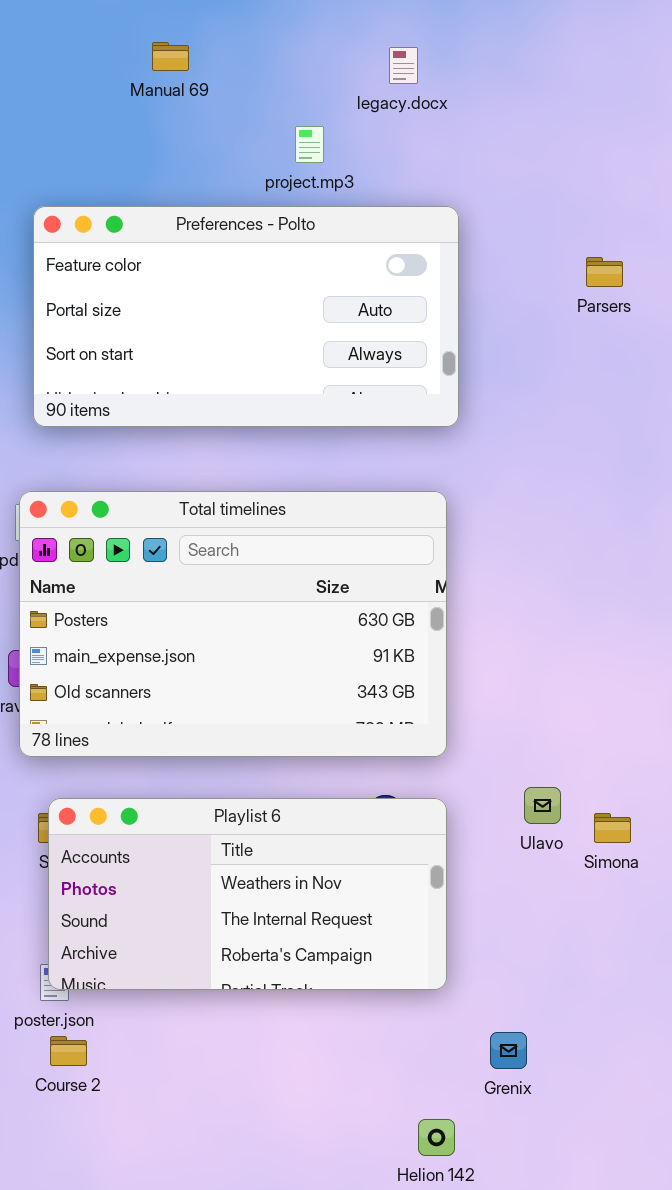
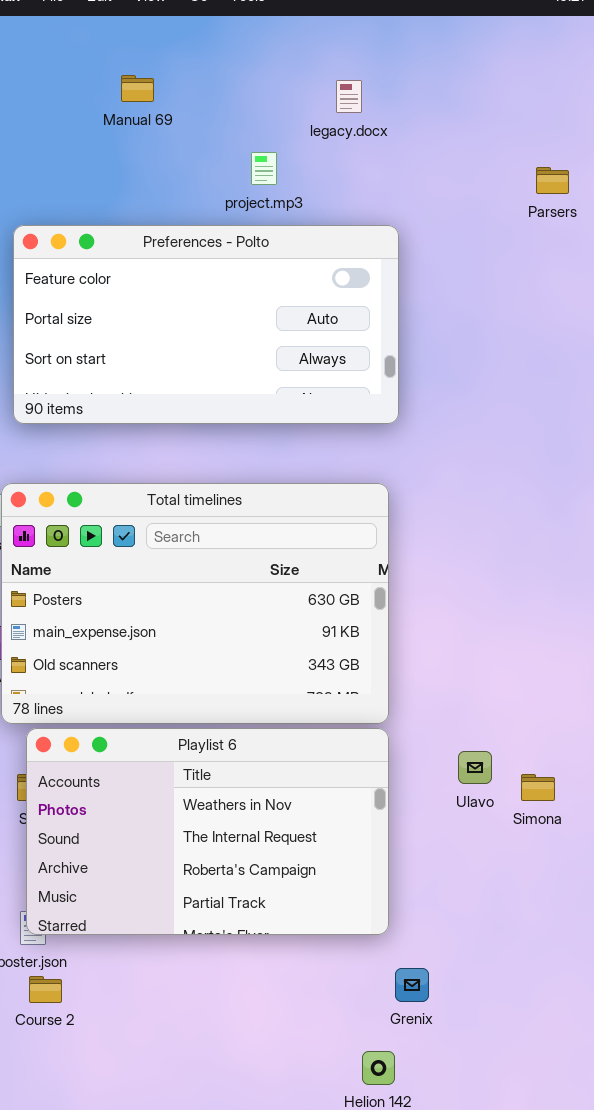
Parsers: [586,257,623,287] -> [536,167,569,194], moved
Playlist 6: [48,798,447,990] -> [26,728,389,935], resized
Grenix: [490,1032,527,1069] -> [395,968,429,1002], moved

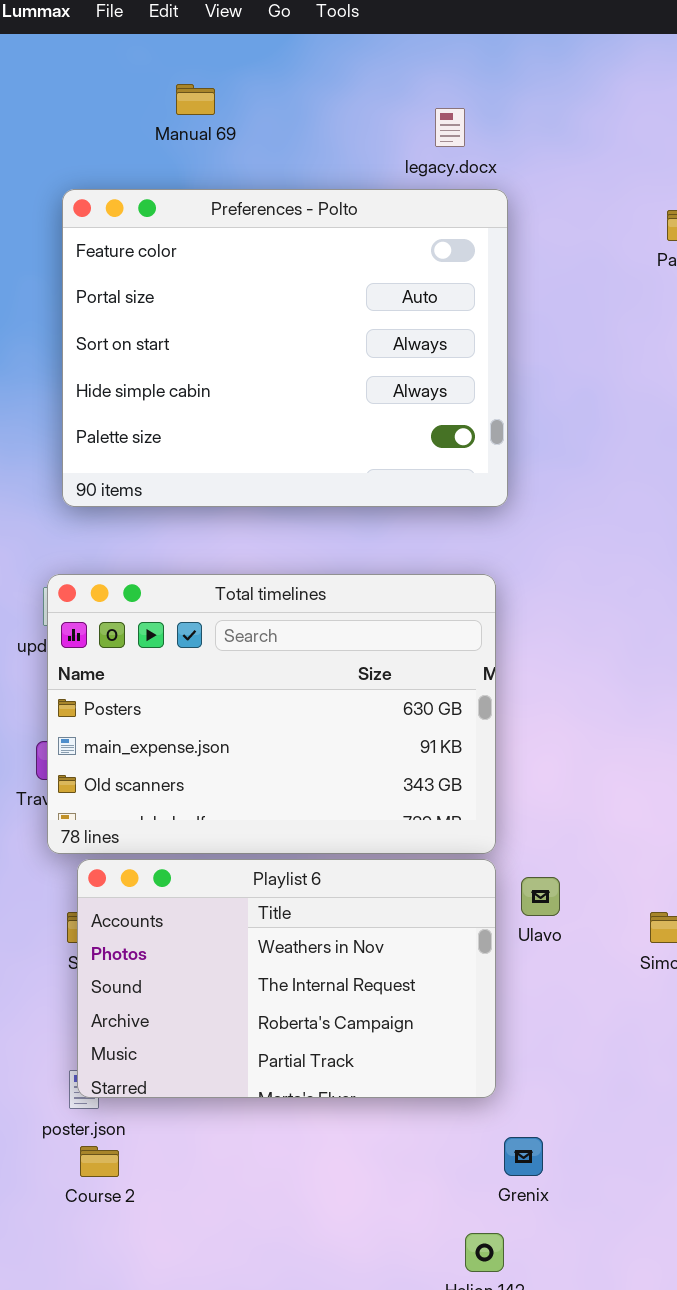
Manual 69: [121,75,154,102] -> [176,84,215,115], moved
Preferences - Polto: [13,225,399,424] -> [62,189,508,507], resized
Ulavo: [458,751,492,784] -> [521,877,560,916], moved

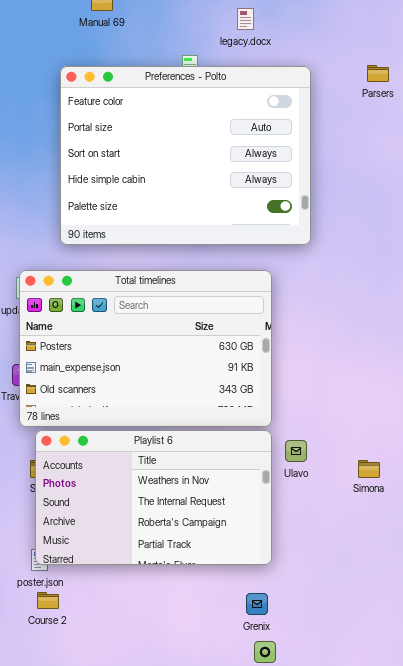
Preferences - Polto: [62,189,508,507] -> [60,66,311,245], moved
Grenix: [504,1137,543,1176] -> [246,593,268,615], moved

